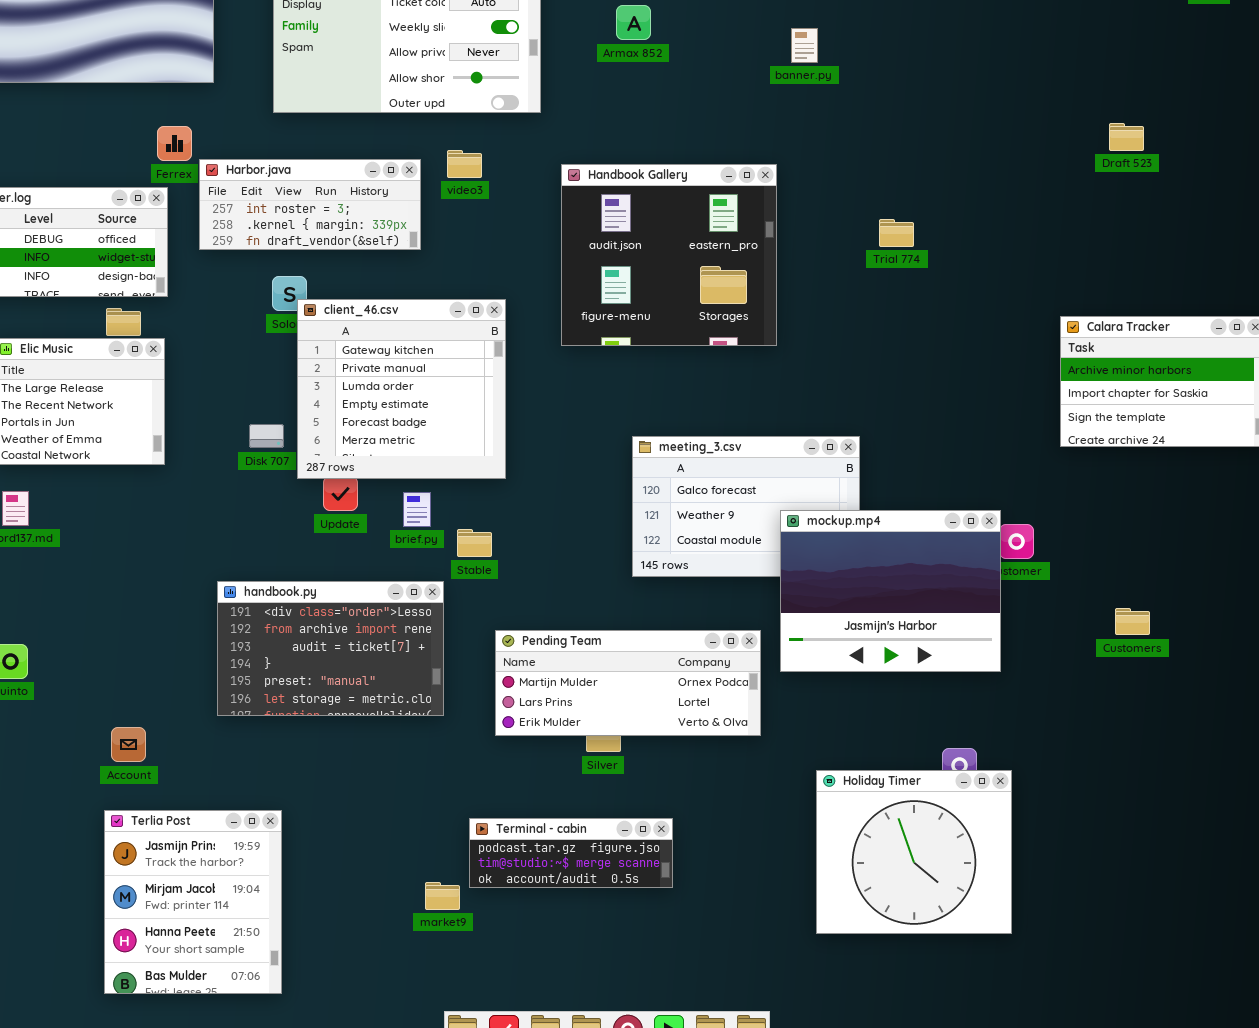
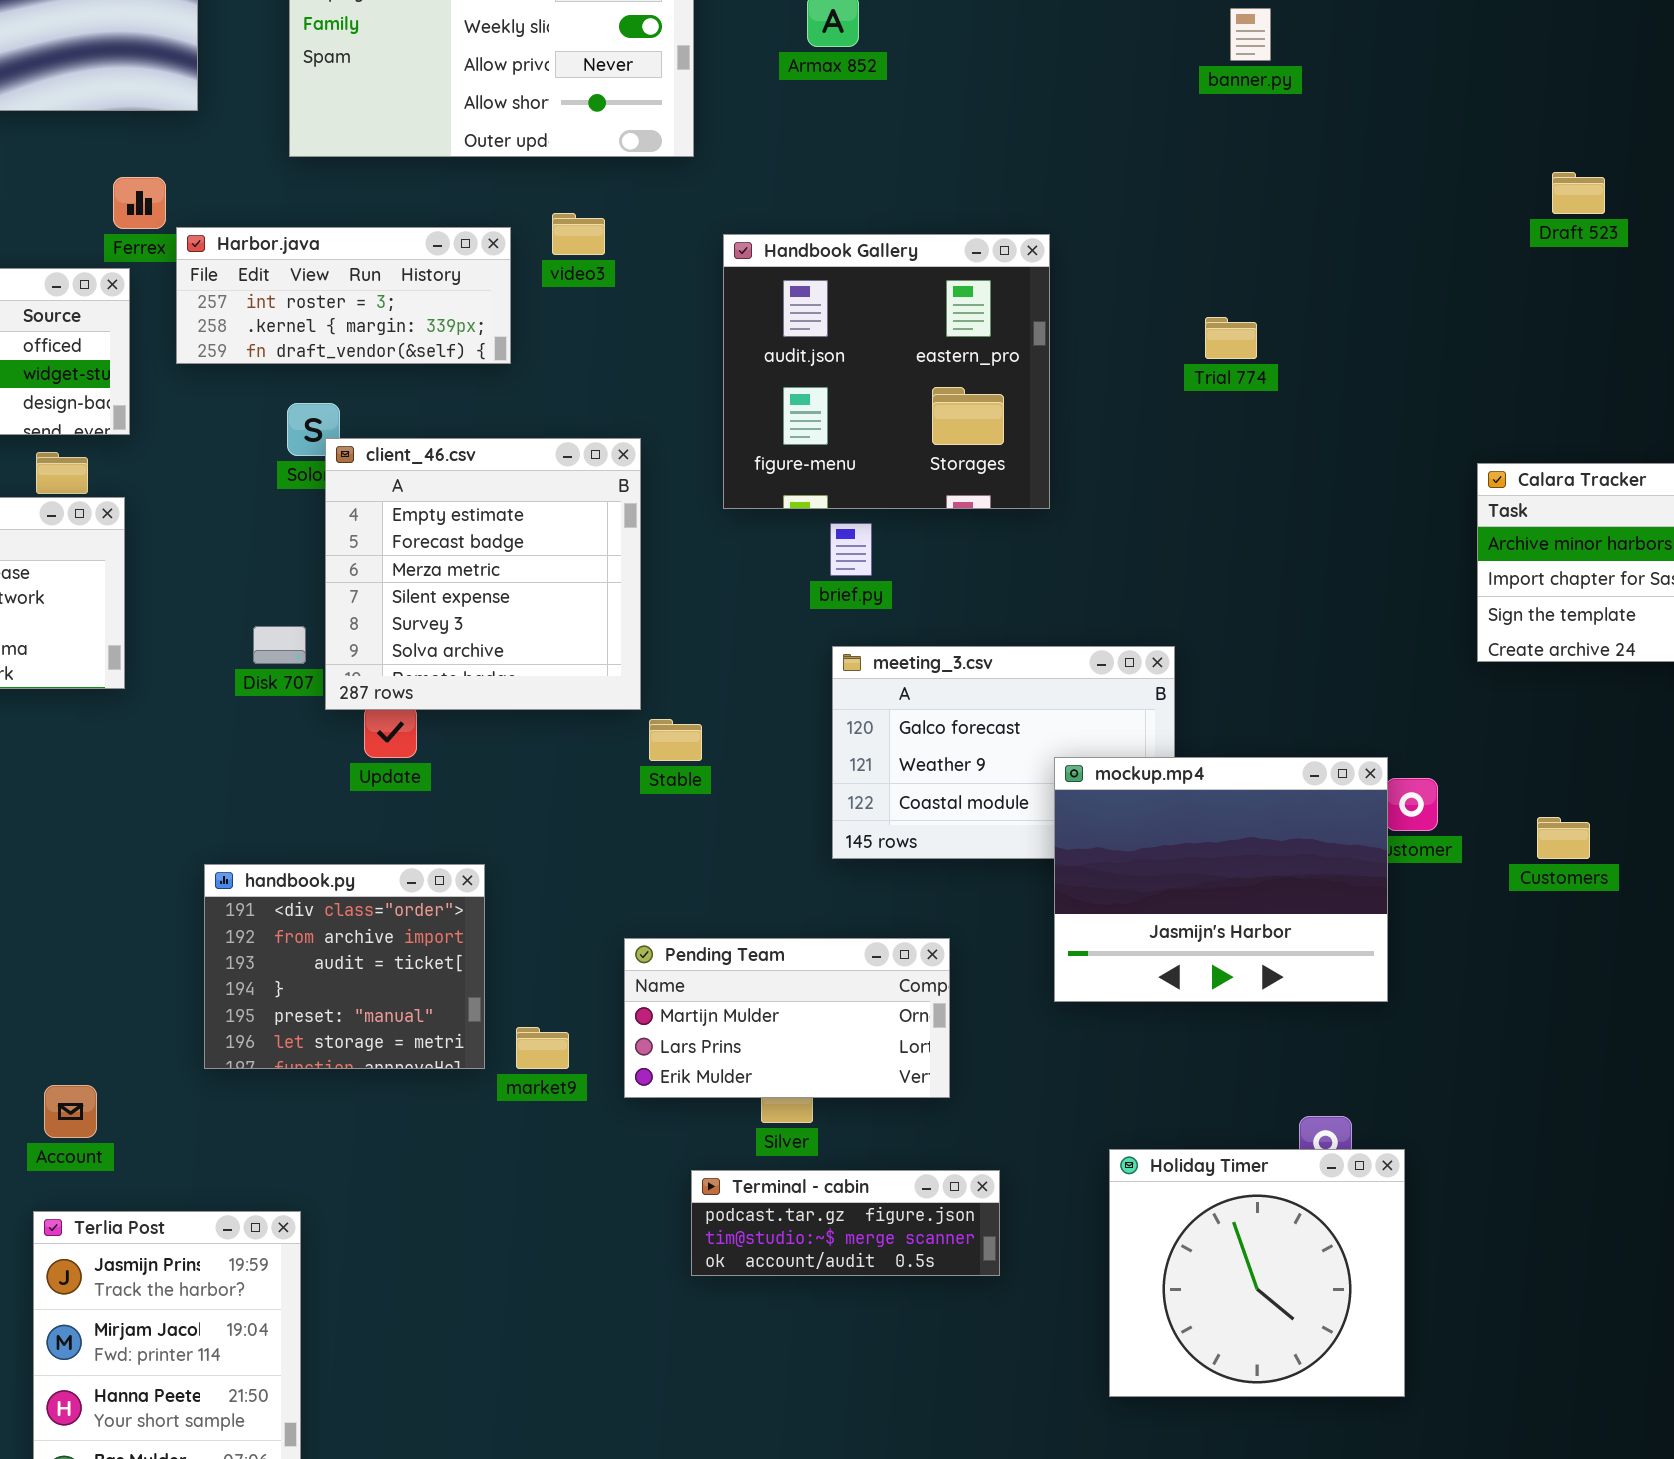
banner.py: [791,28,818,63] -> [1230,8,1271,61], moved
client_46.csv: [297,299,506,479] -> [325,438,641,710], scrolled down 3 rows
brief.py: [403,492,431,527] -> [830,523,872,576], moved
Stable: [457,529,492,557] -> [649,719,702,761], moved
handbook.py: [217,581,444,716] -> [204,864,485,1069], resized
Customers: [1115,608,1150,635] -> [1537,817,1590,859], moved
Pending Team: [495,630,761,736] -> [624,938,950,1098], resized
Terminal - cabin: [469,818,673,888] -> [691,1170,1000,1276], moved
market9: [425,882,460,910] -> [516,1027,569,1069], moved

